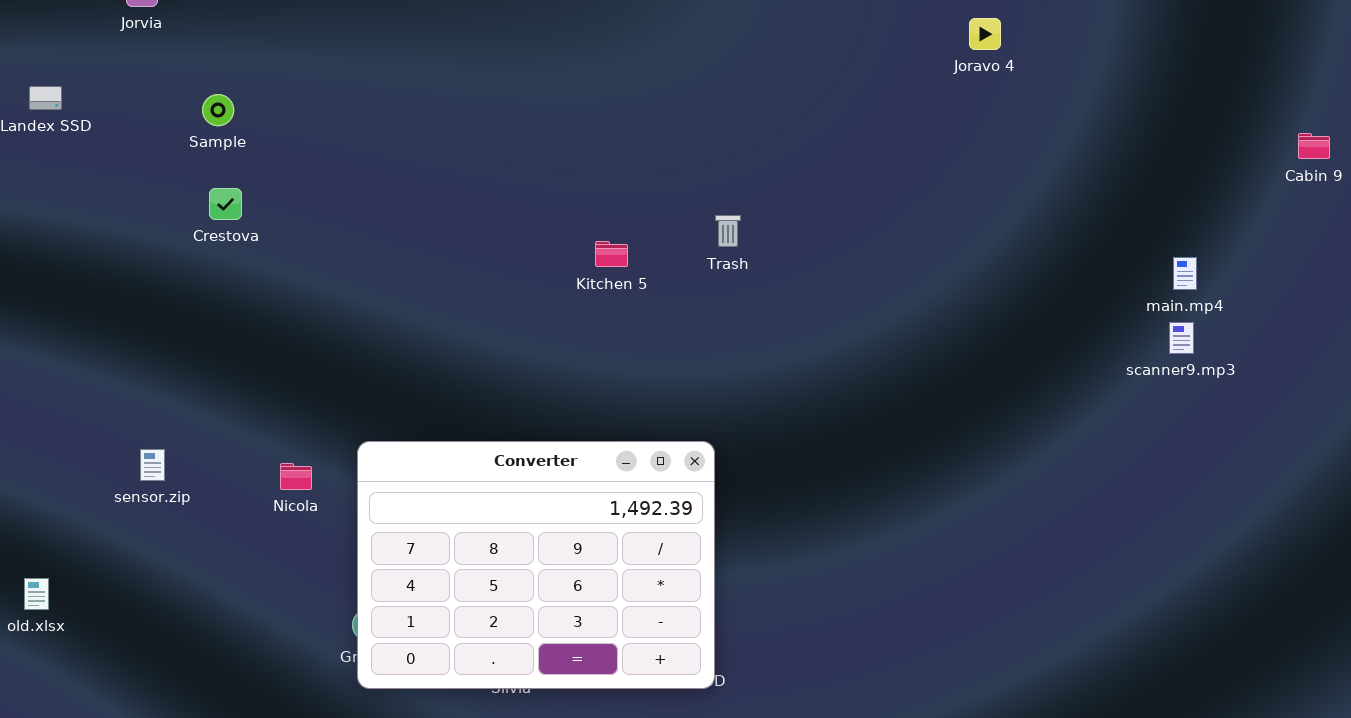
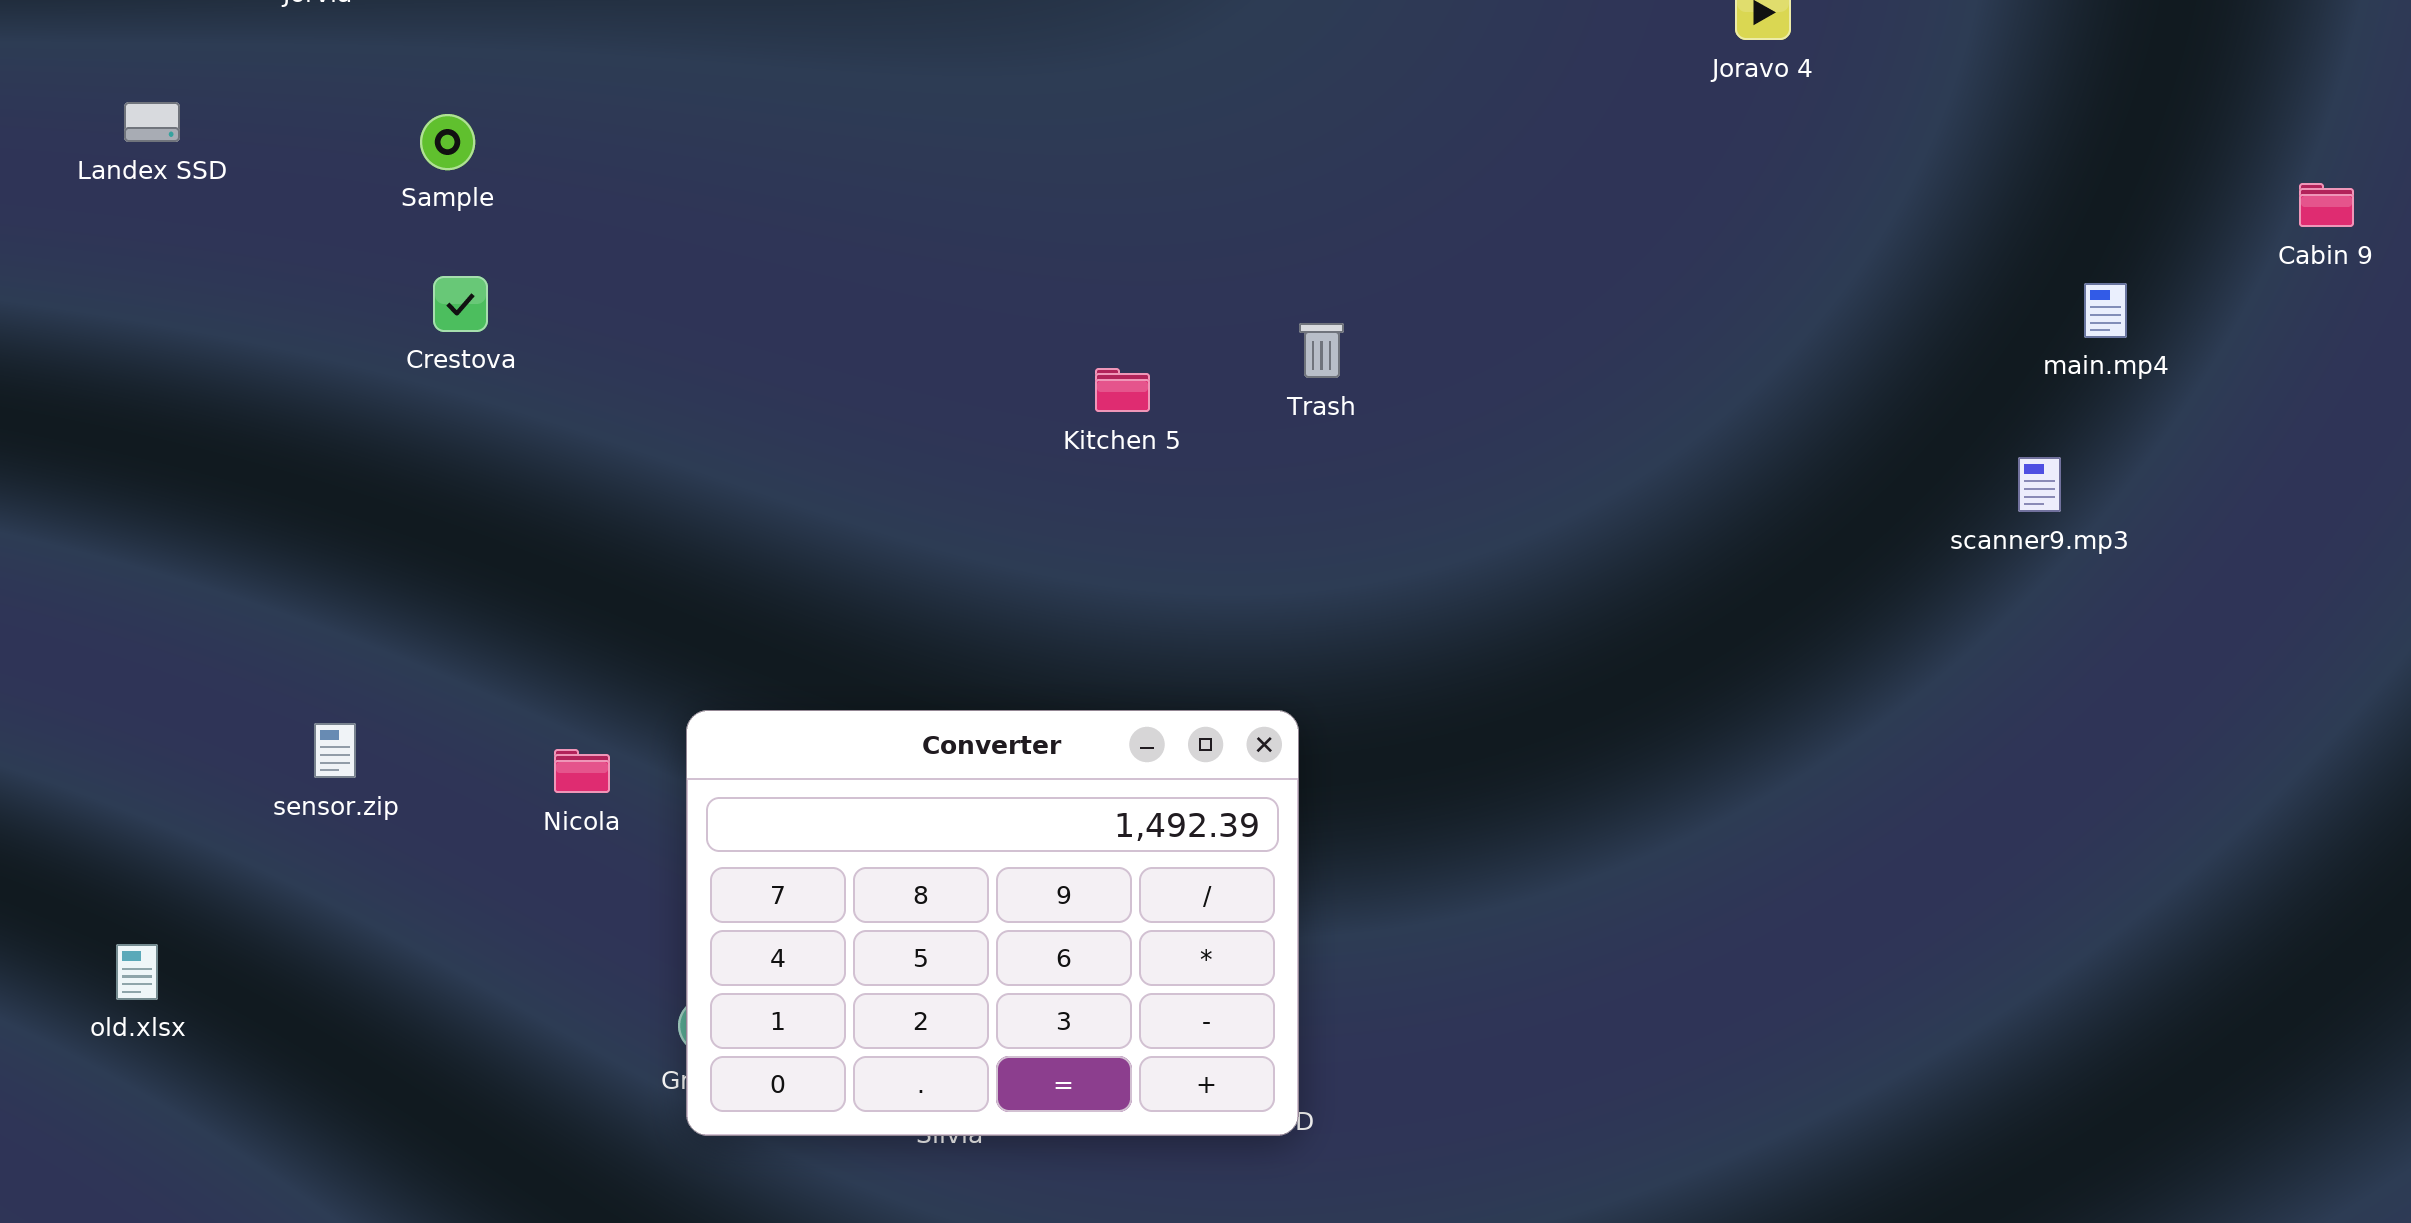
main.mp4: [1173,257,1197,290] -> [2084,283,2127,338], moved
scanner9.mp3: [1169,322,1194,354] -> [2018,457,2061,512], moved

